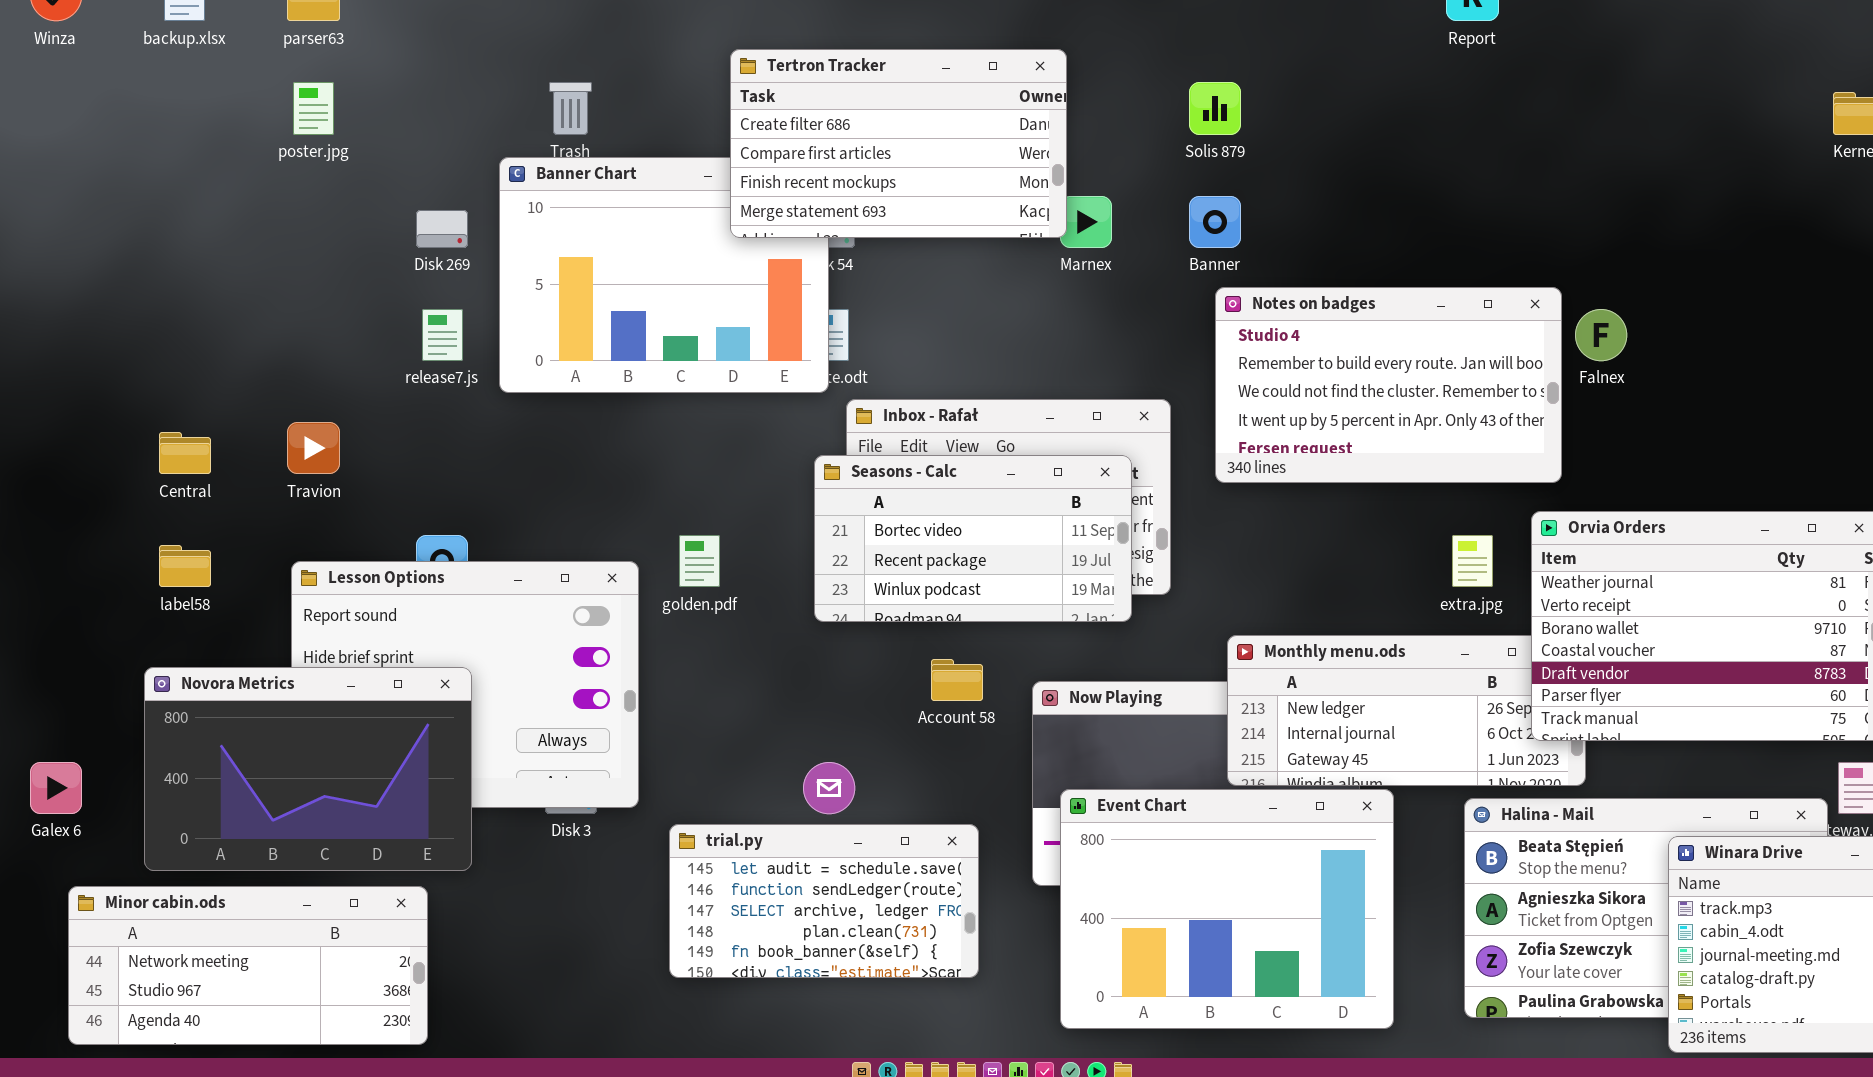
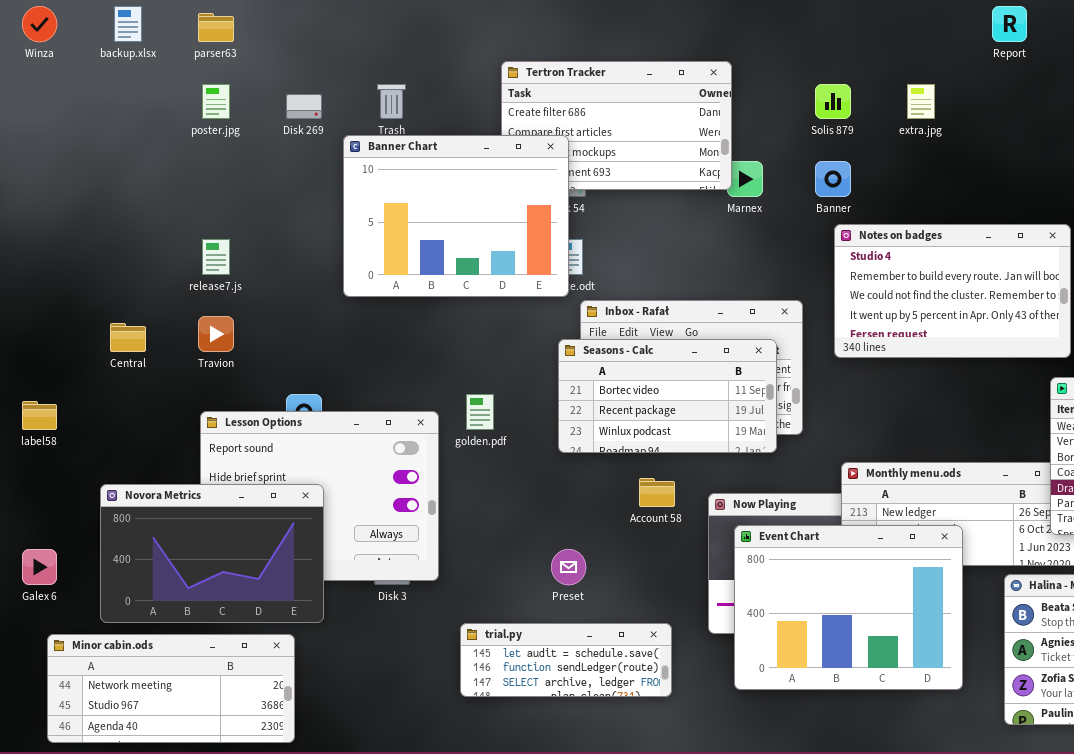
Banner Chart: [499,157,829,393] -> [343,135,569,297], raised
Disk 269: [416,210,468,248] -> [286,94,322,119], moved
release7.js: [422,309,463,361] -> [202,239,230,275], moved
extra.jpg: [1452,535,1493,587] -> [907,84,935,119], moved
label58: [159,545,211,587] -> [22,401,57,430], moved
Event Chart: [1060,789,1394,1029] -> [734,525,963,690], moved
trial.py: [669,824,979,978] -> [460,623,672,697], resized

